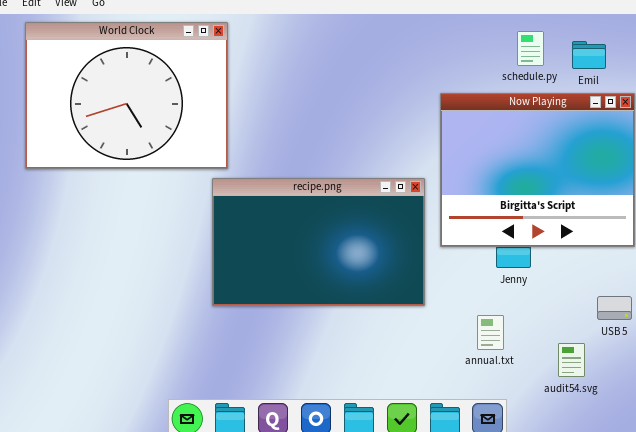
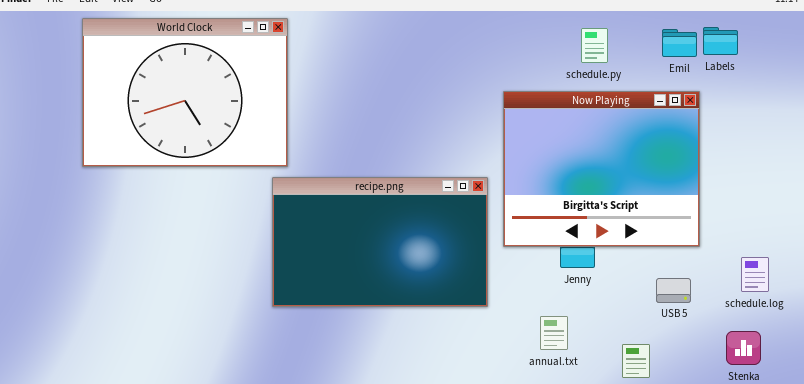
Emil: [572,41,606,69] -> [662,29,697,57], moved
USB 5: [597,296,632,320] -> [656,278,691,303], moved

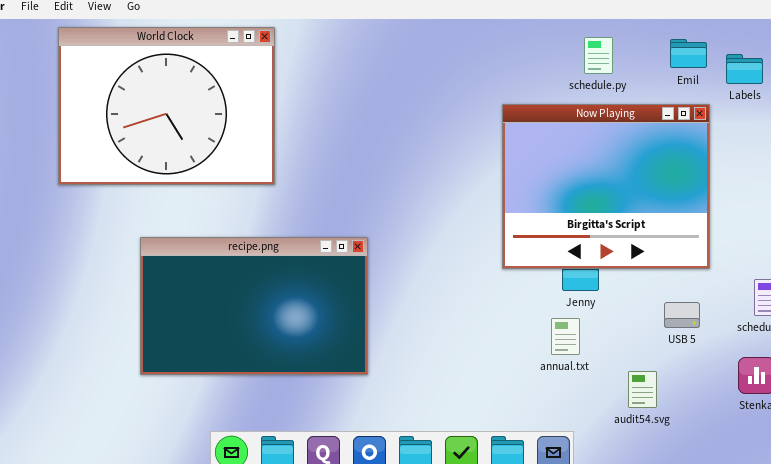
Labels: [703,27,738,55] -> [726,54,763,84], moved
recipe.png: [272,177,488,307] -> [140,237,368,375], moved
annual.txt: [540,316,568,350] -> [551,318,580,355], moved

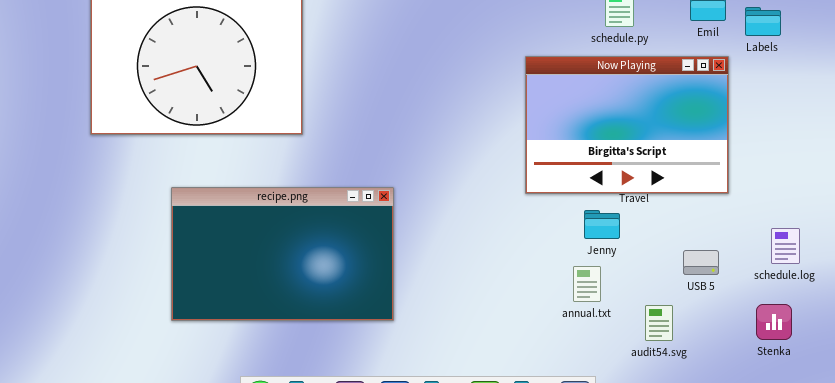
Now Playing: [502,104,710,269] -> [525,56,729,194], resized
audit54.svg: [628,371,657,408] -> [645,305,673,341], moved

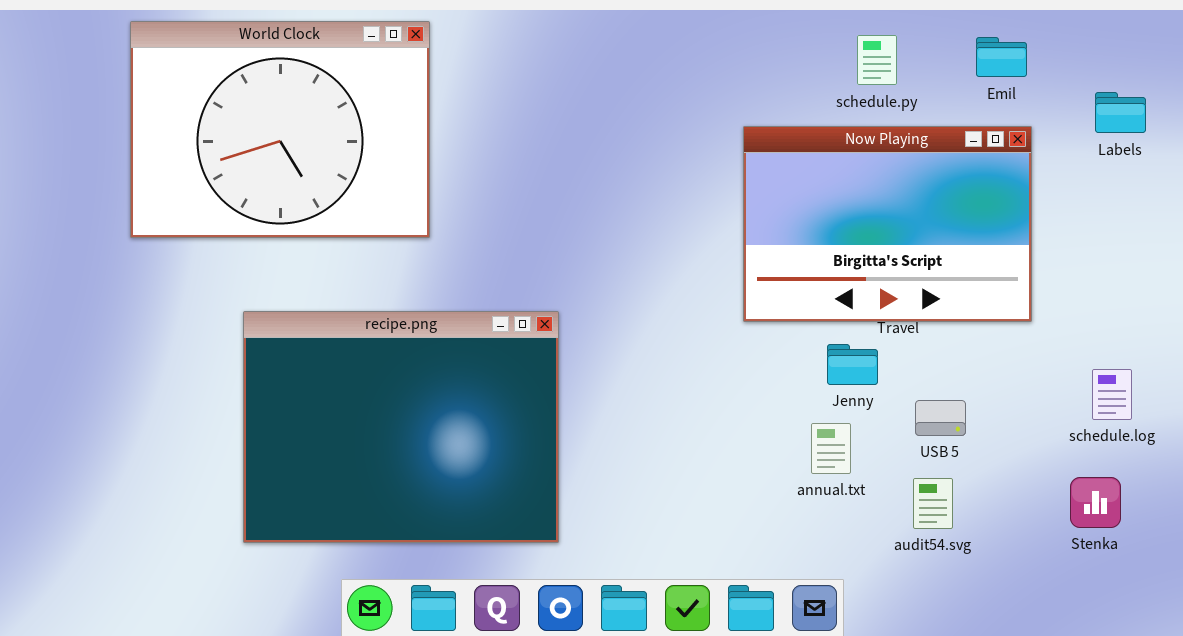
Labels: [745,7,781,36] -> [1095,92,1146,133], moved
recipe.png: [171,187,394,321] -> [243,311,559,543], resized
USB 5: [683,250,719,275] -> [915,400,966,436], moved

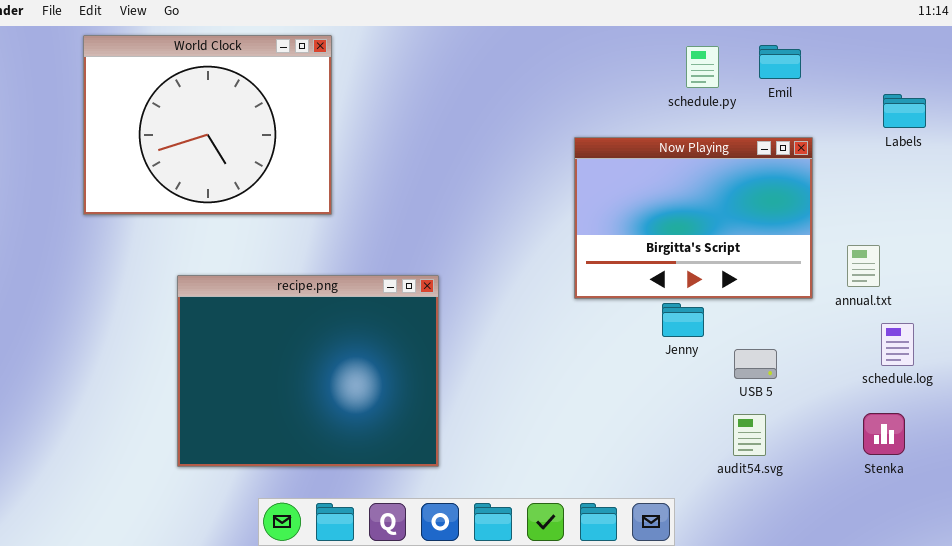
Emil: [976,37,1027,77] -> [759,45,801,79], moved
Now Playing: [743,126,1032,322] -> [574,137,813,299], moved
annual.txt: [811,423,851,474] -> [847,245,880,287], moved

